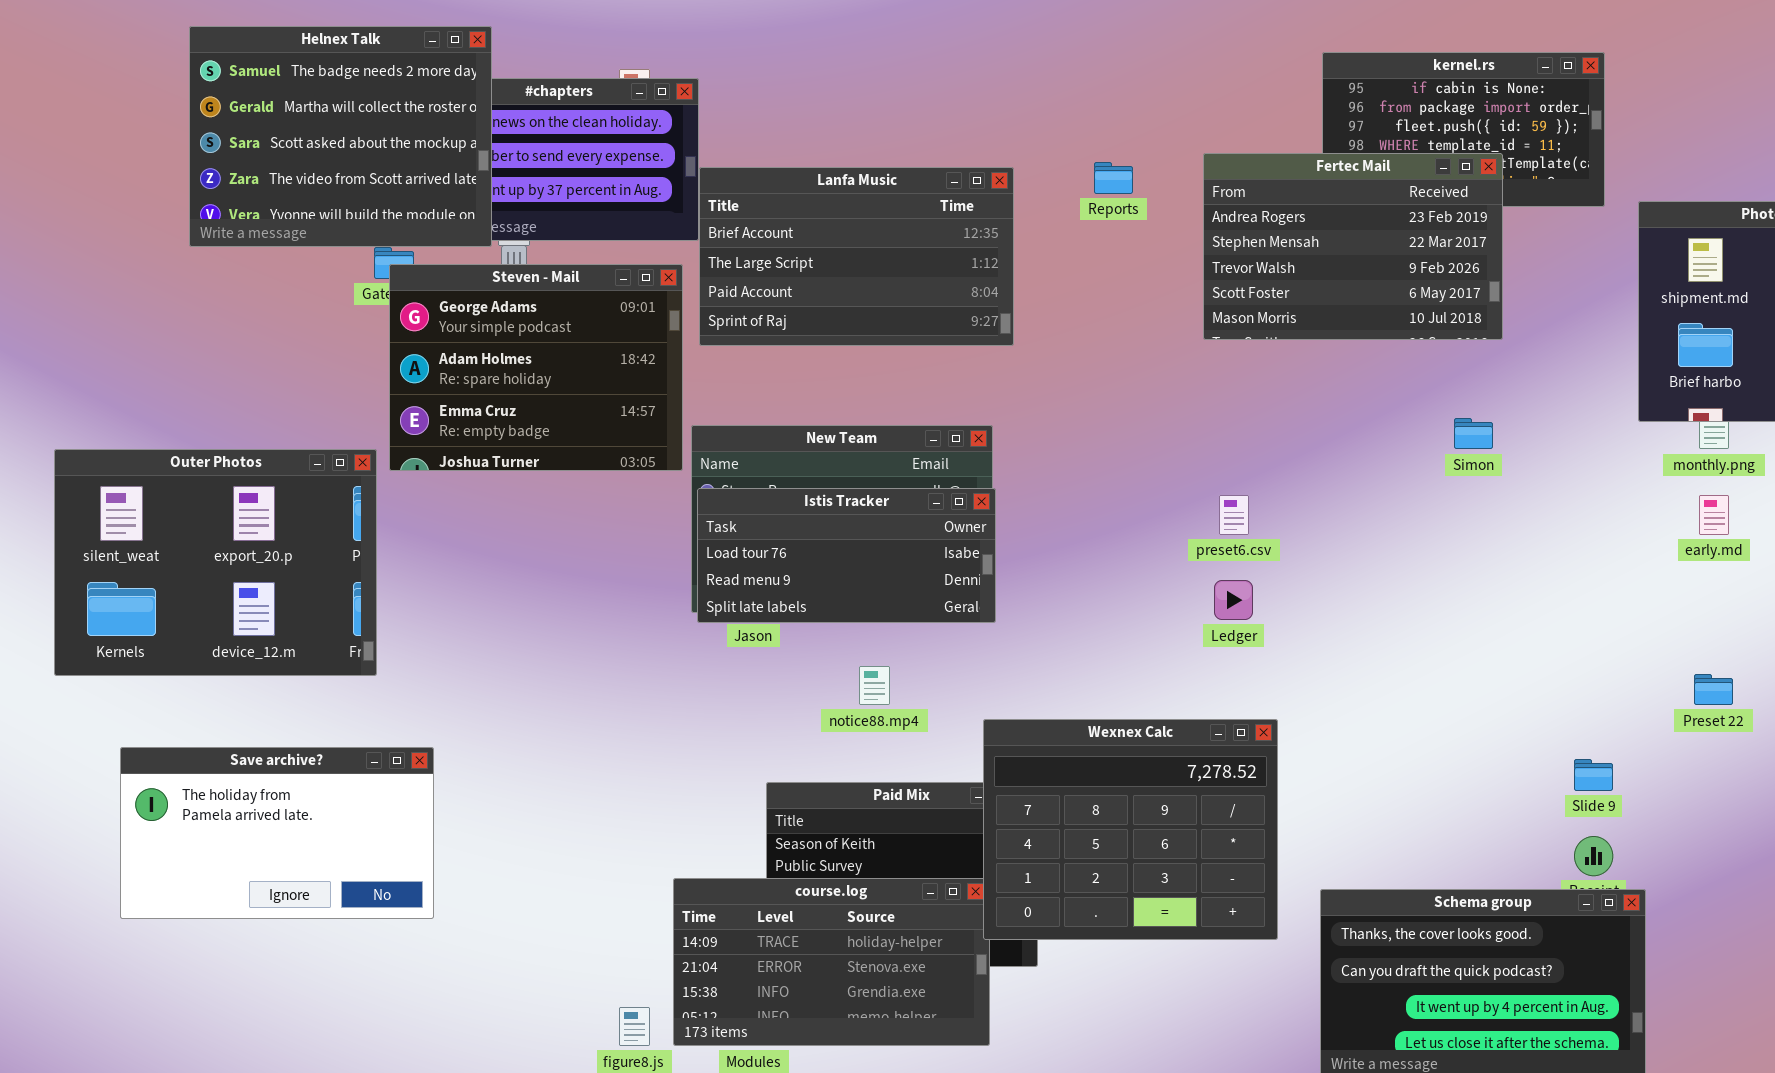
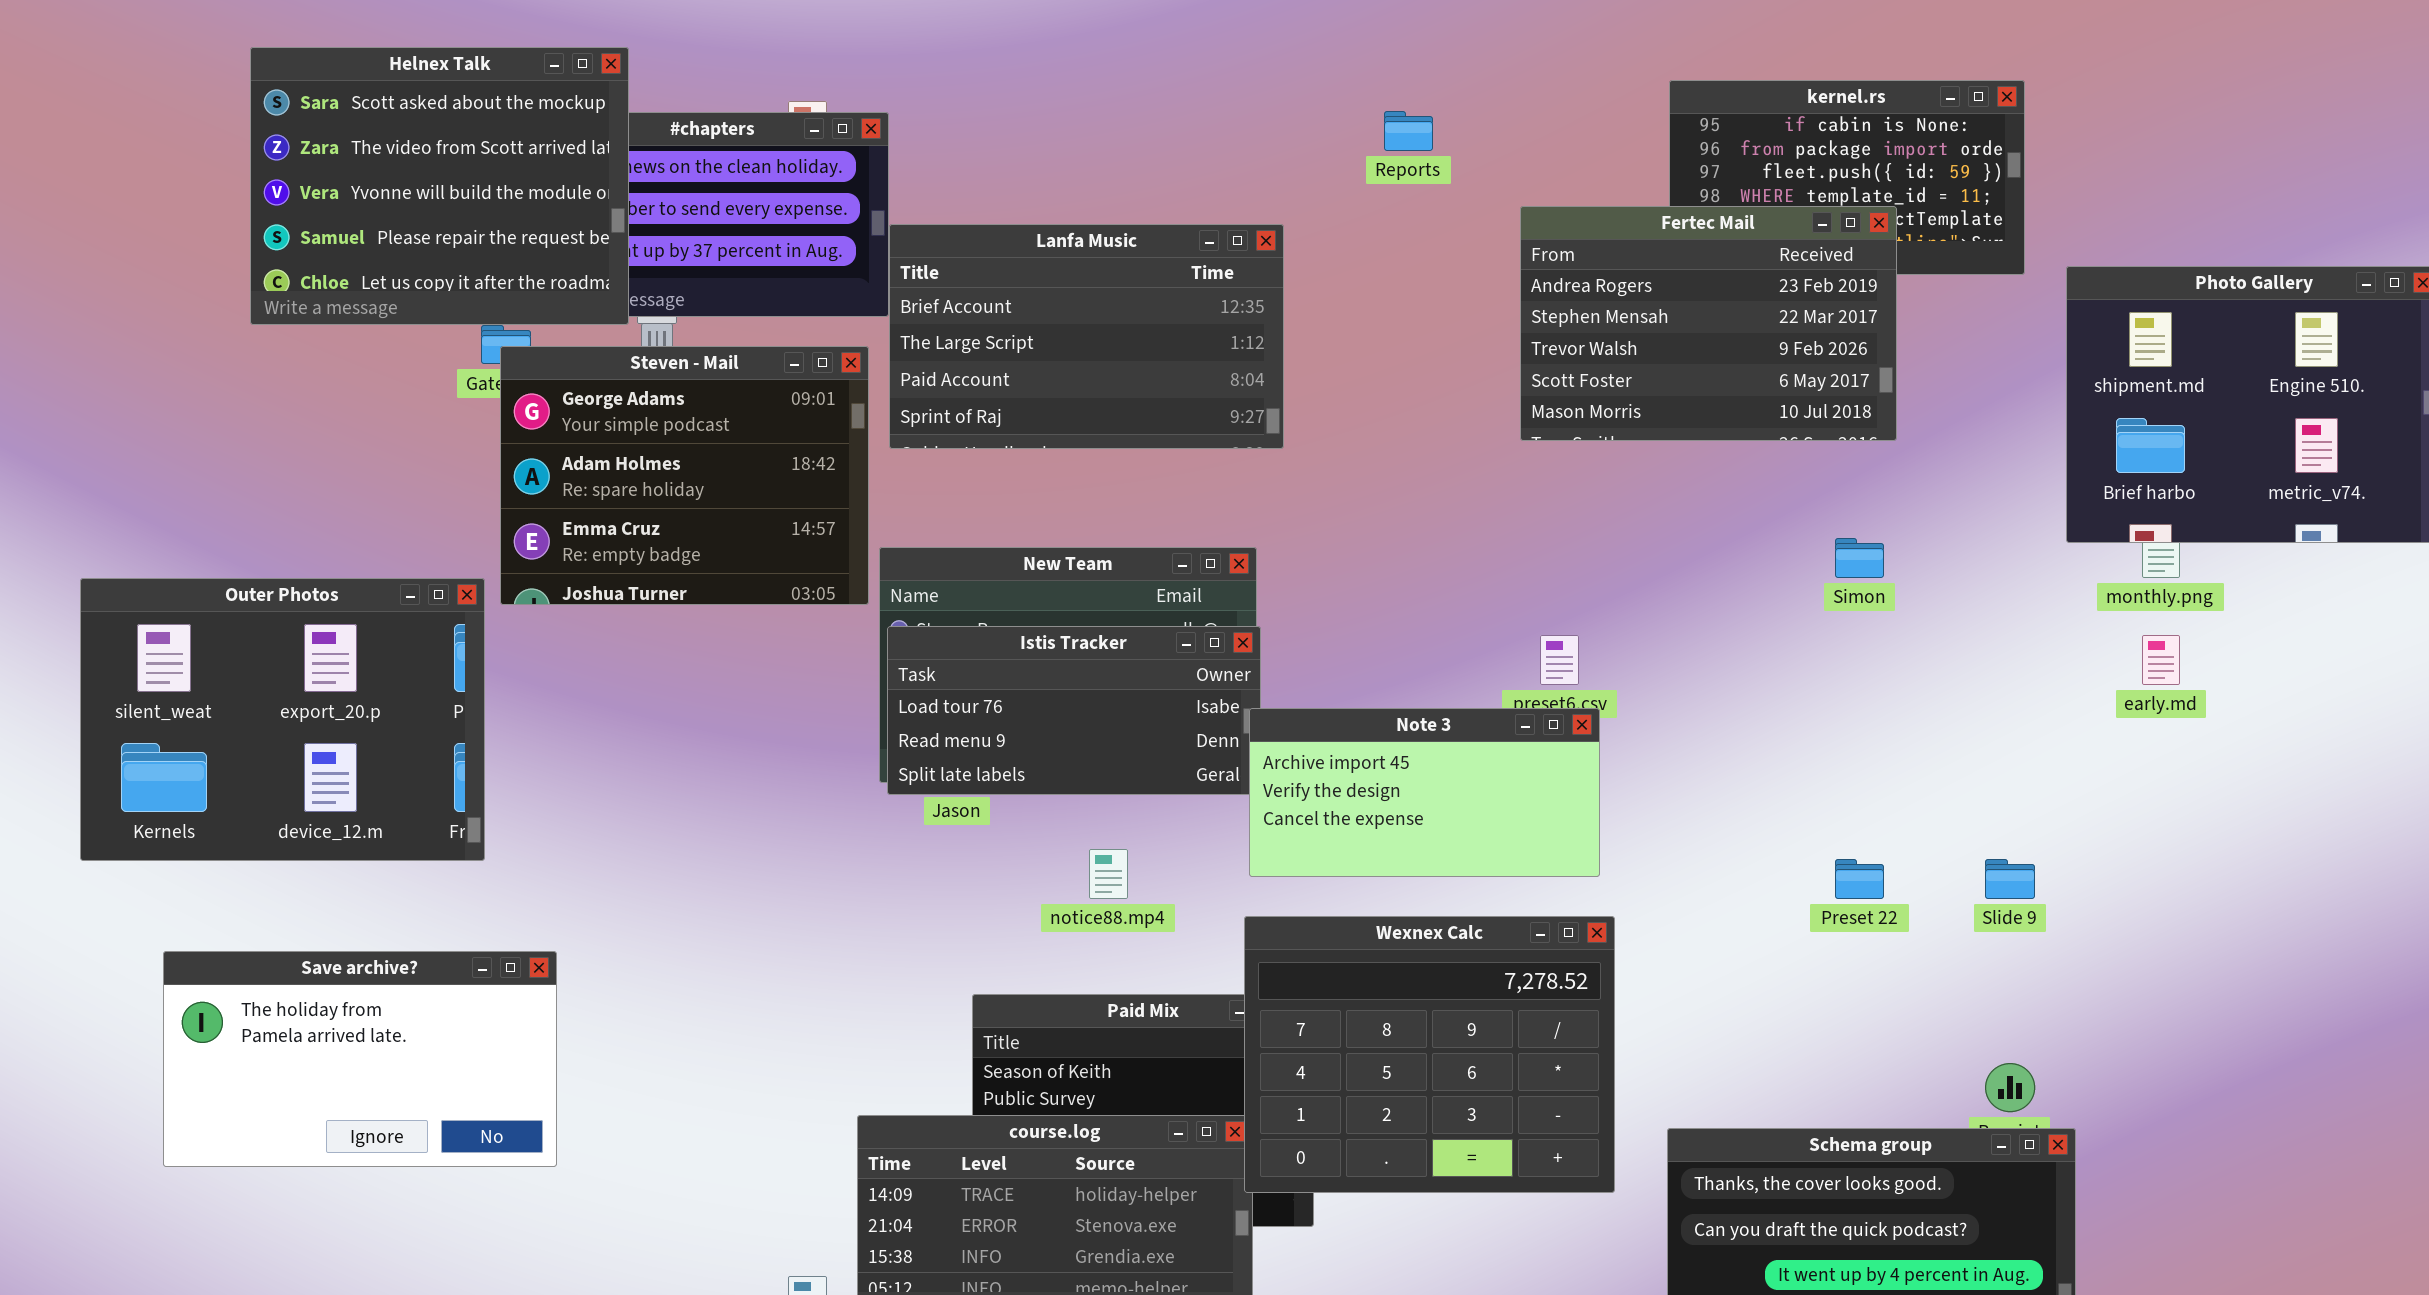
Helnex Talk: [189,26,492,247] -> [250,47,629,325], scrolled down 2 rows
Reports: [1094,162,1133,194] -> [1384,111,1433,151], moved
Note 3: none -> [1249,708,1600,877], opened
Preset 22: [1694,674,1733,705] -> [1835,859,1884,899], moved
Slide 9: [1574,759,1613,791] -> [1985,859,2035,899], moved

